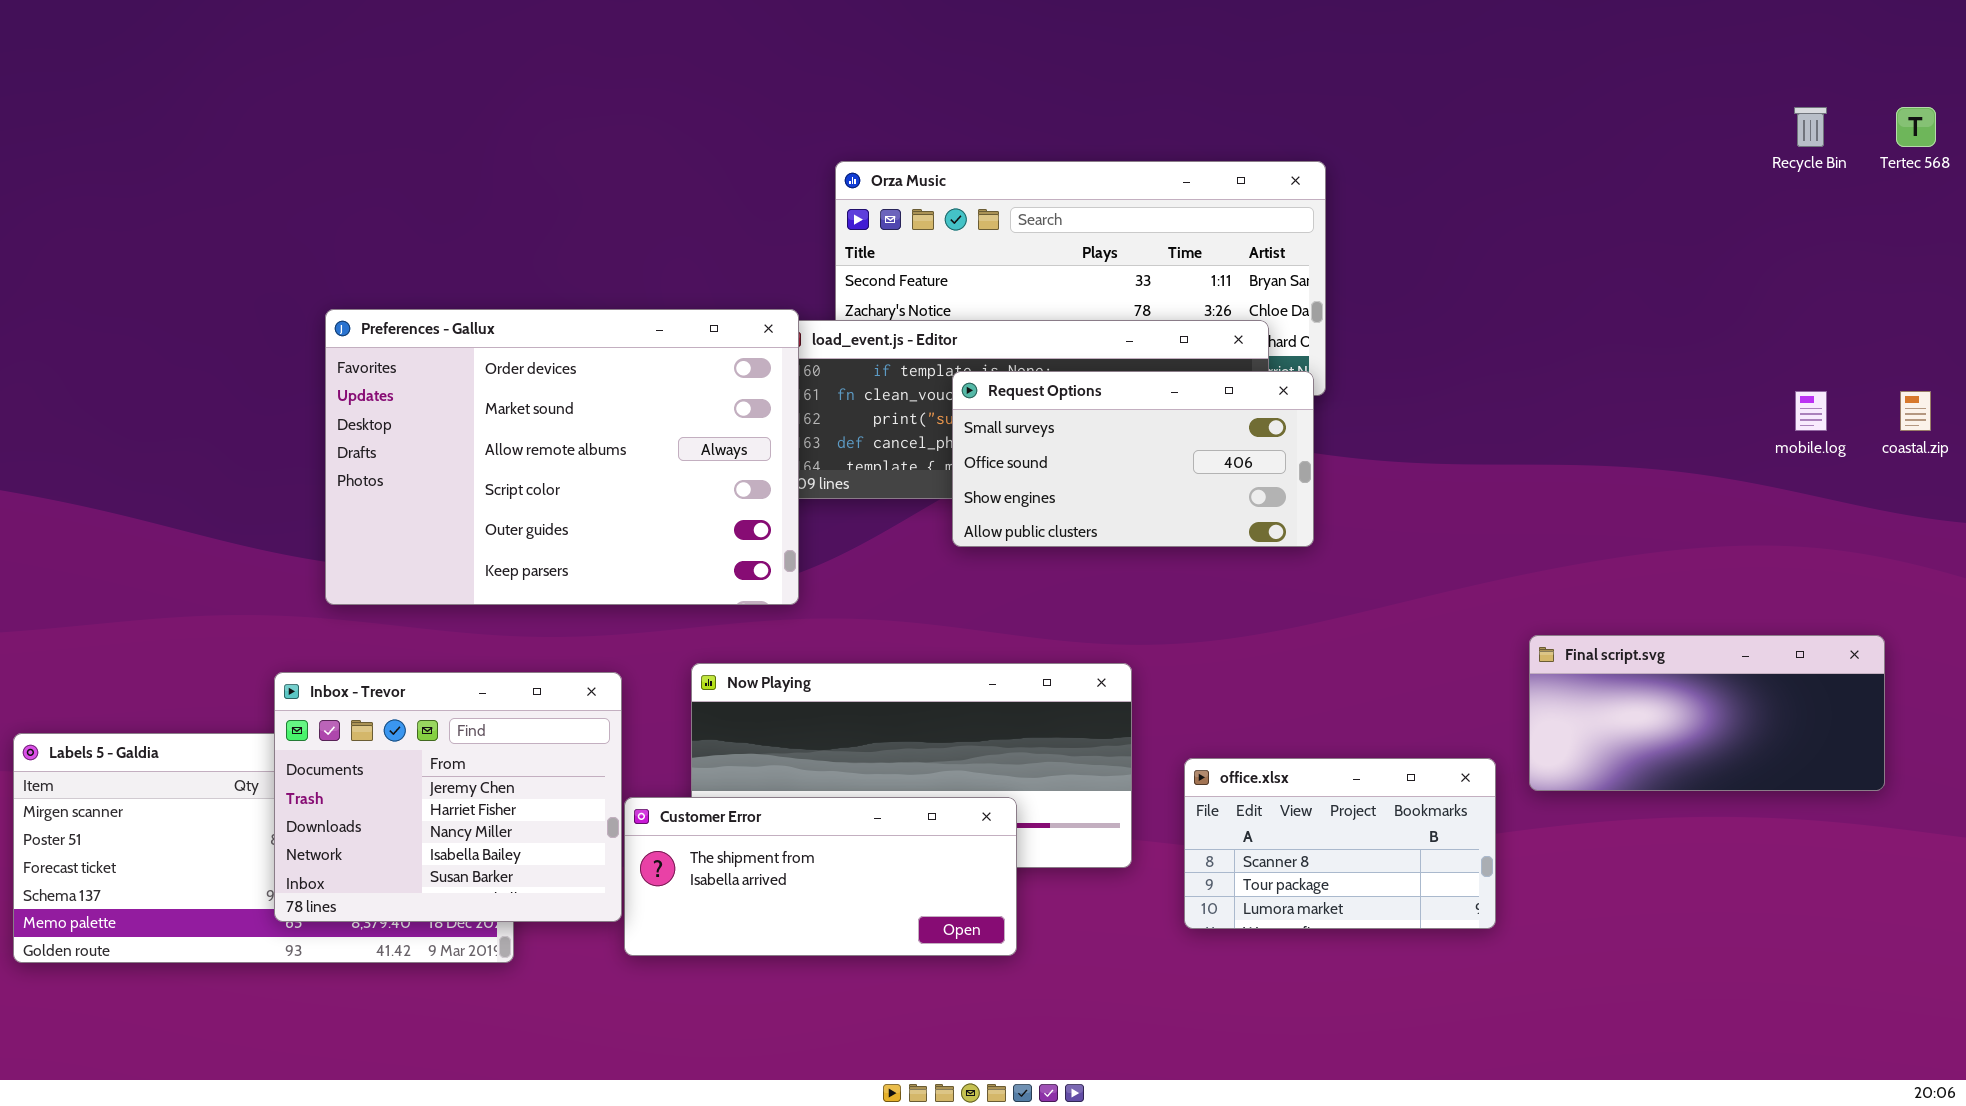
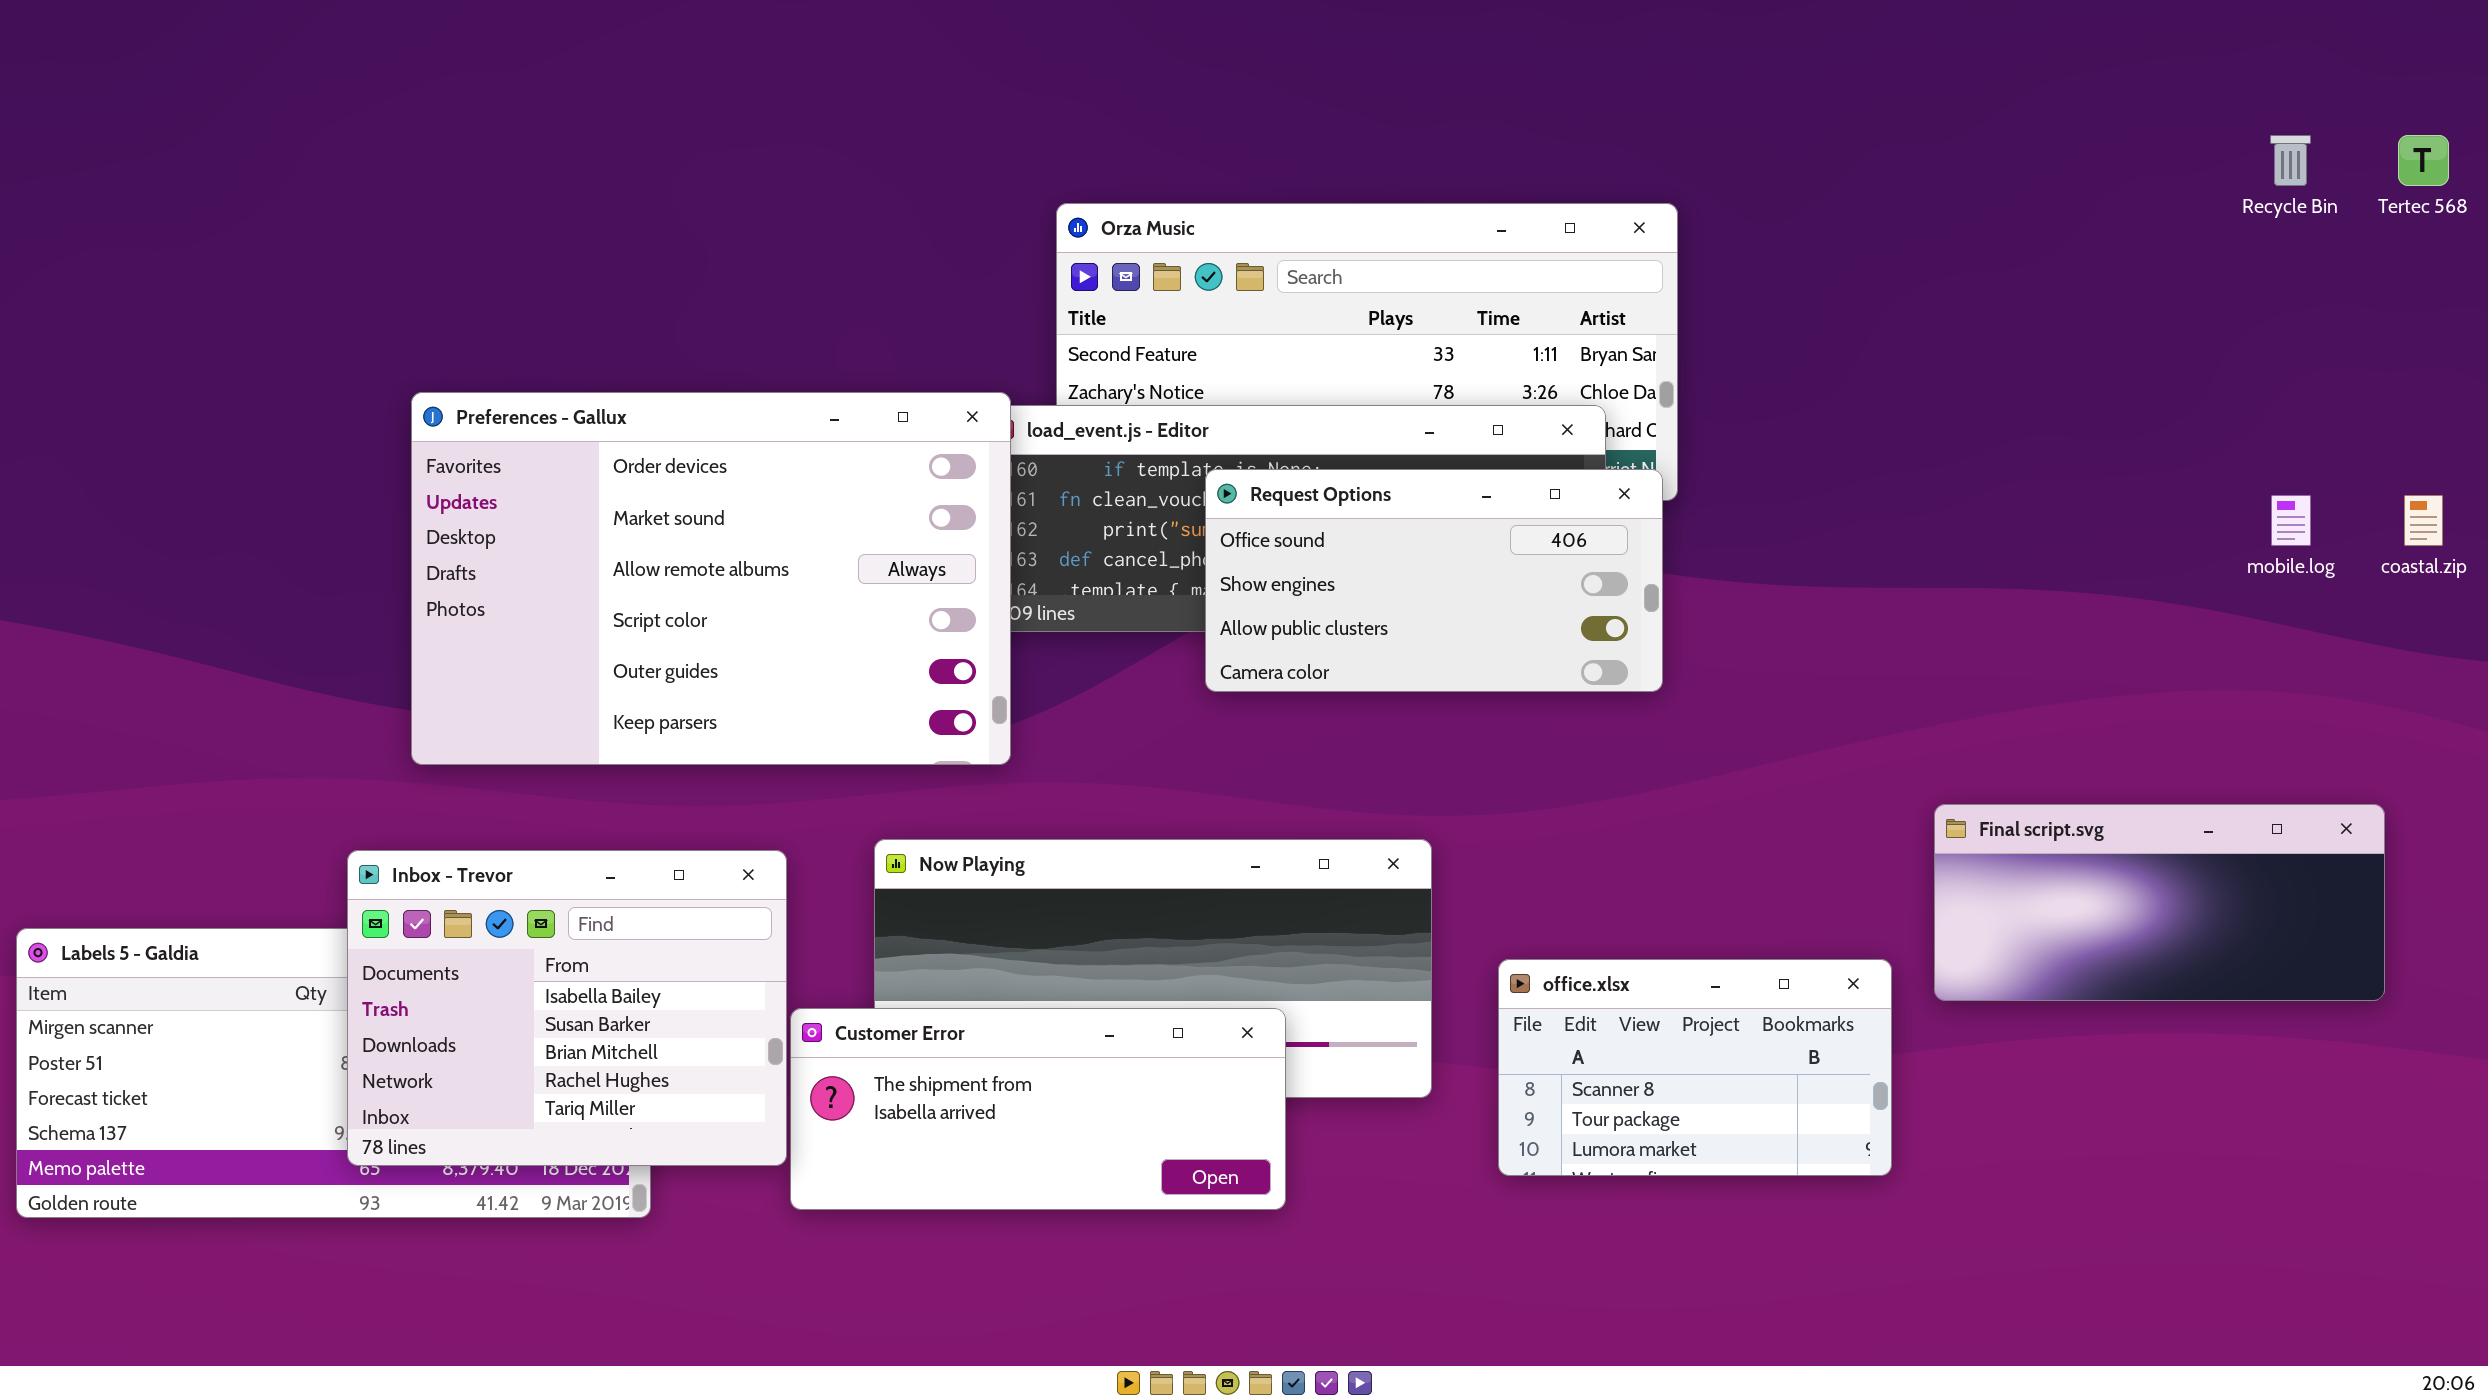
Request Options: [952,371,1314,547] -> [1205,469,1663,692], scrolled down 1 row
Inbox - Trevor: [274,672,622,922] -> [347,850,787,1166], scrolled down 3 rows

